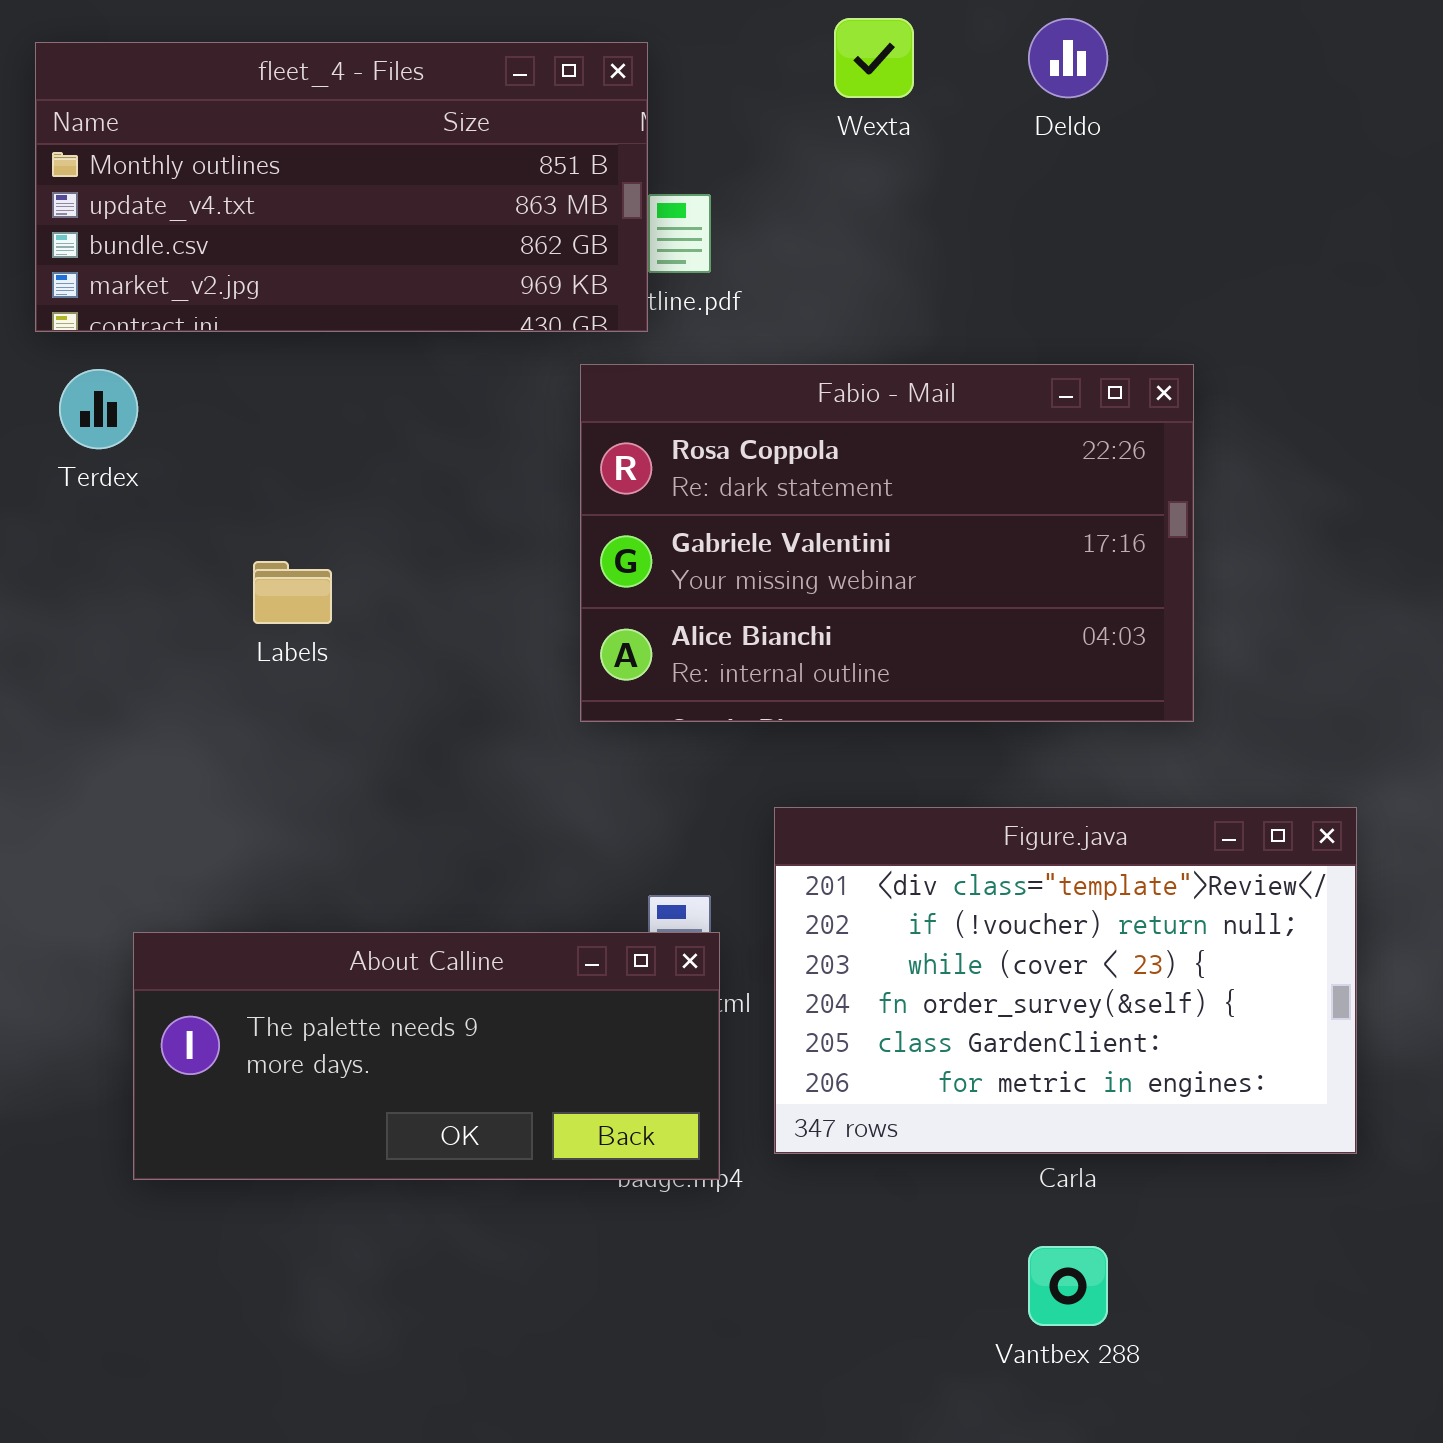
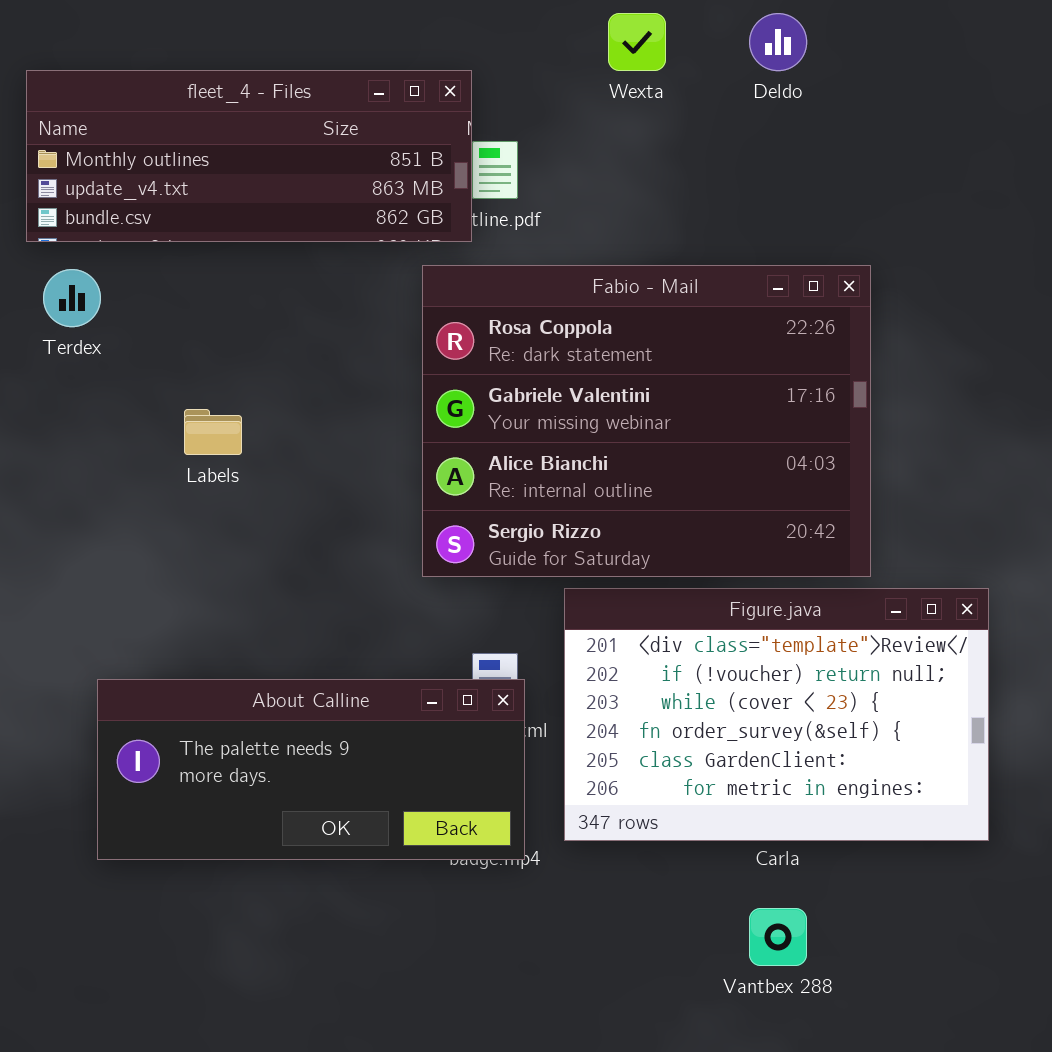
fleet_4 - Files: [35,42,648,332] -> [26,70,472,242], resized
Fabio - Mail: [580,364,1194,722] -> [422,265,871,577], resized

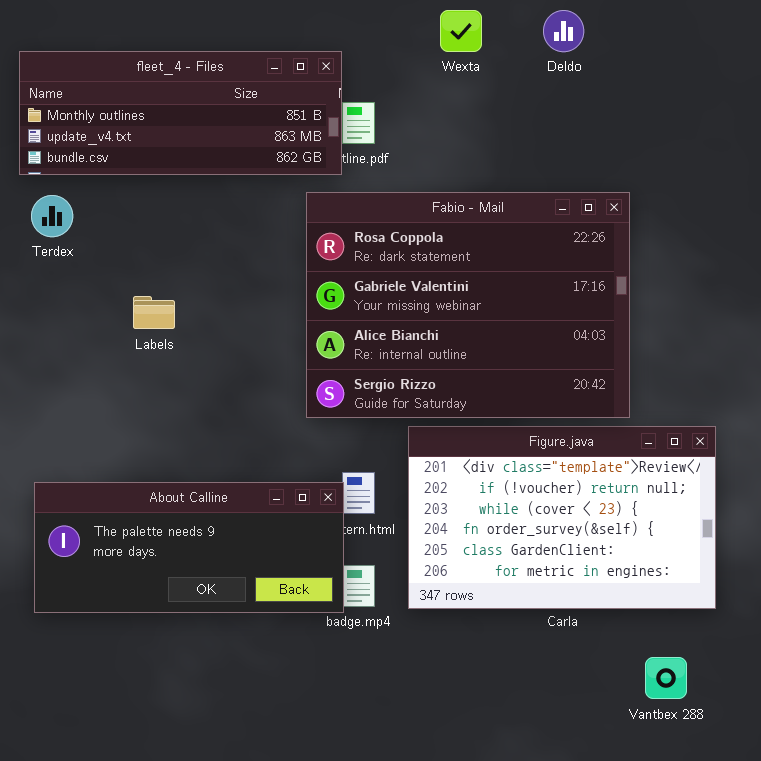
About Calline: [97,679,525,860] -> [34,482,344,613], moved
Vantbex 288: [749,908,807,966] -> [645,657,687,699], moved

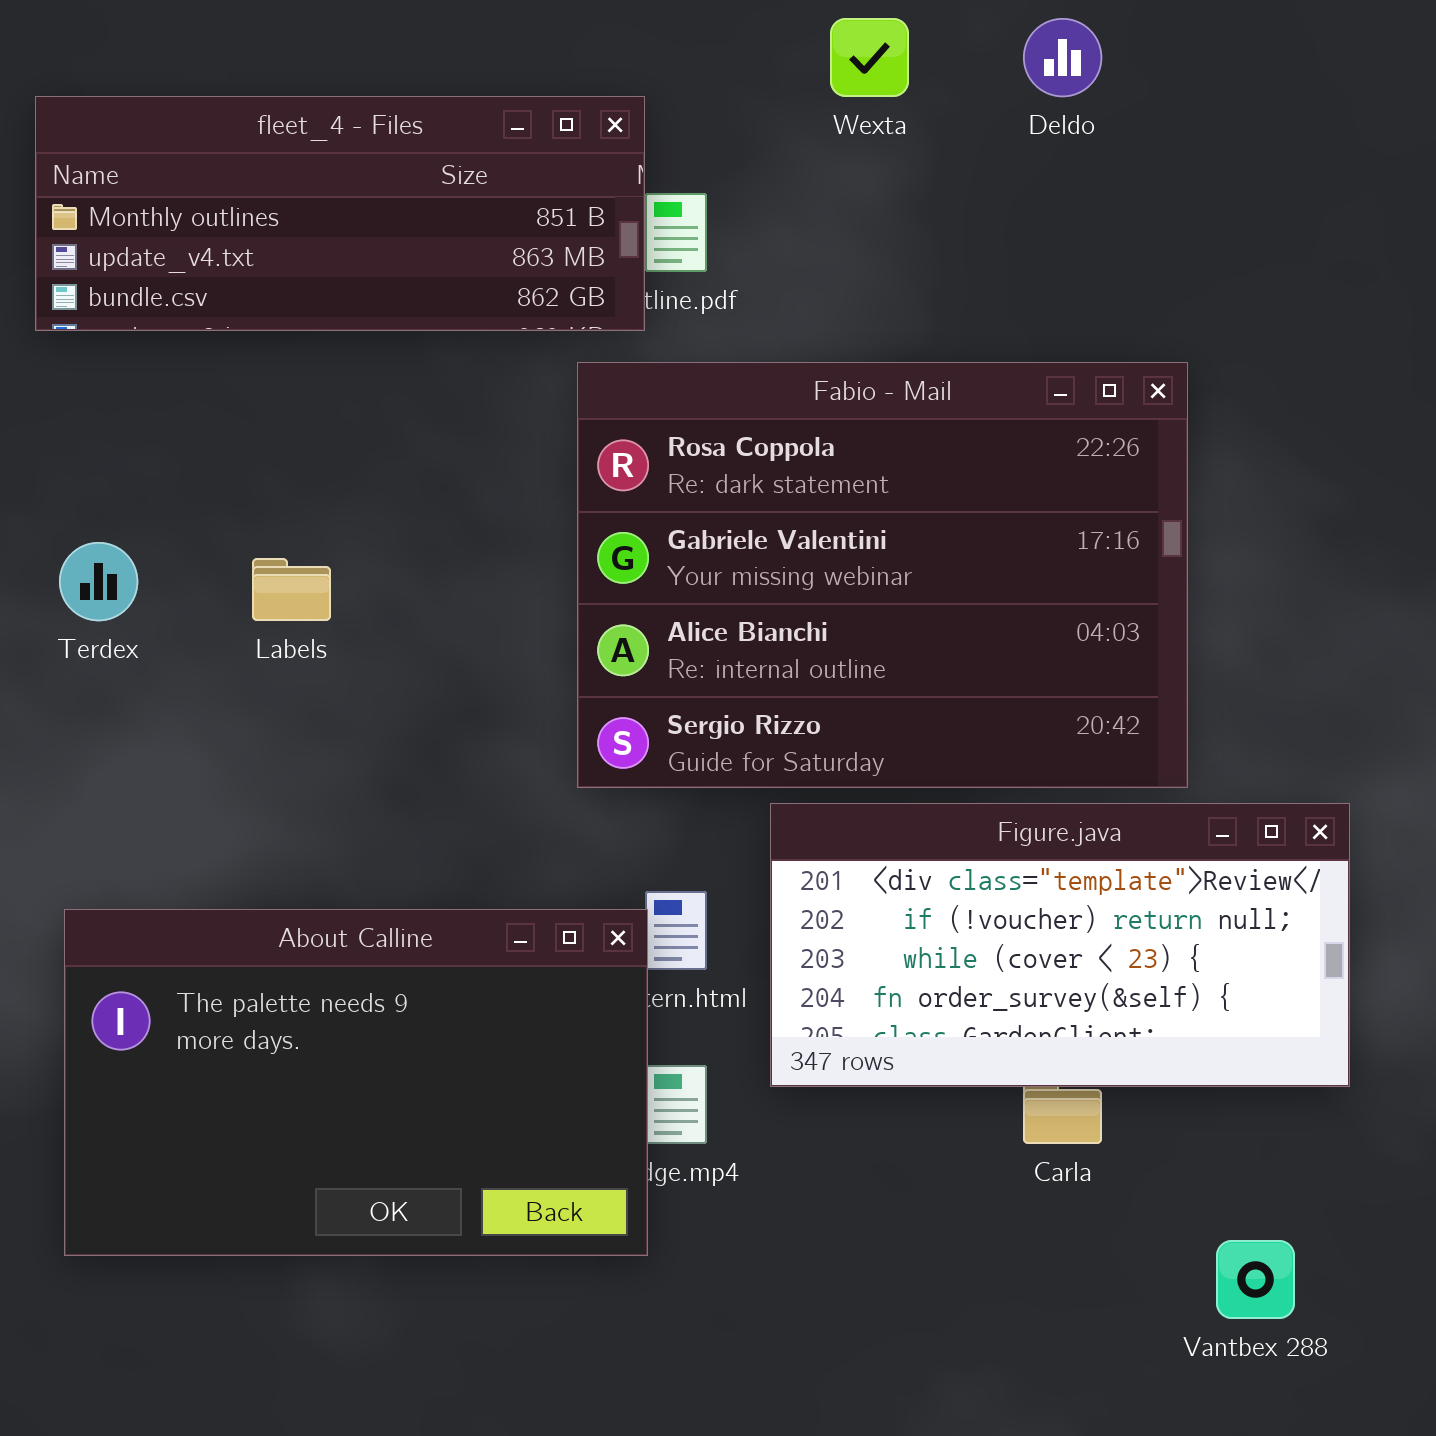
Terdex: [31,195,73,237] -> [59,542,138,621], moved
Figure.java: [408,426,716,609] -> [770,803,1350,1087], resized
About Calline: [34,482,344,613] -> [64,909,648,1256], resized

